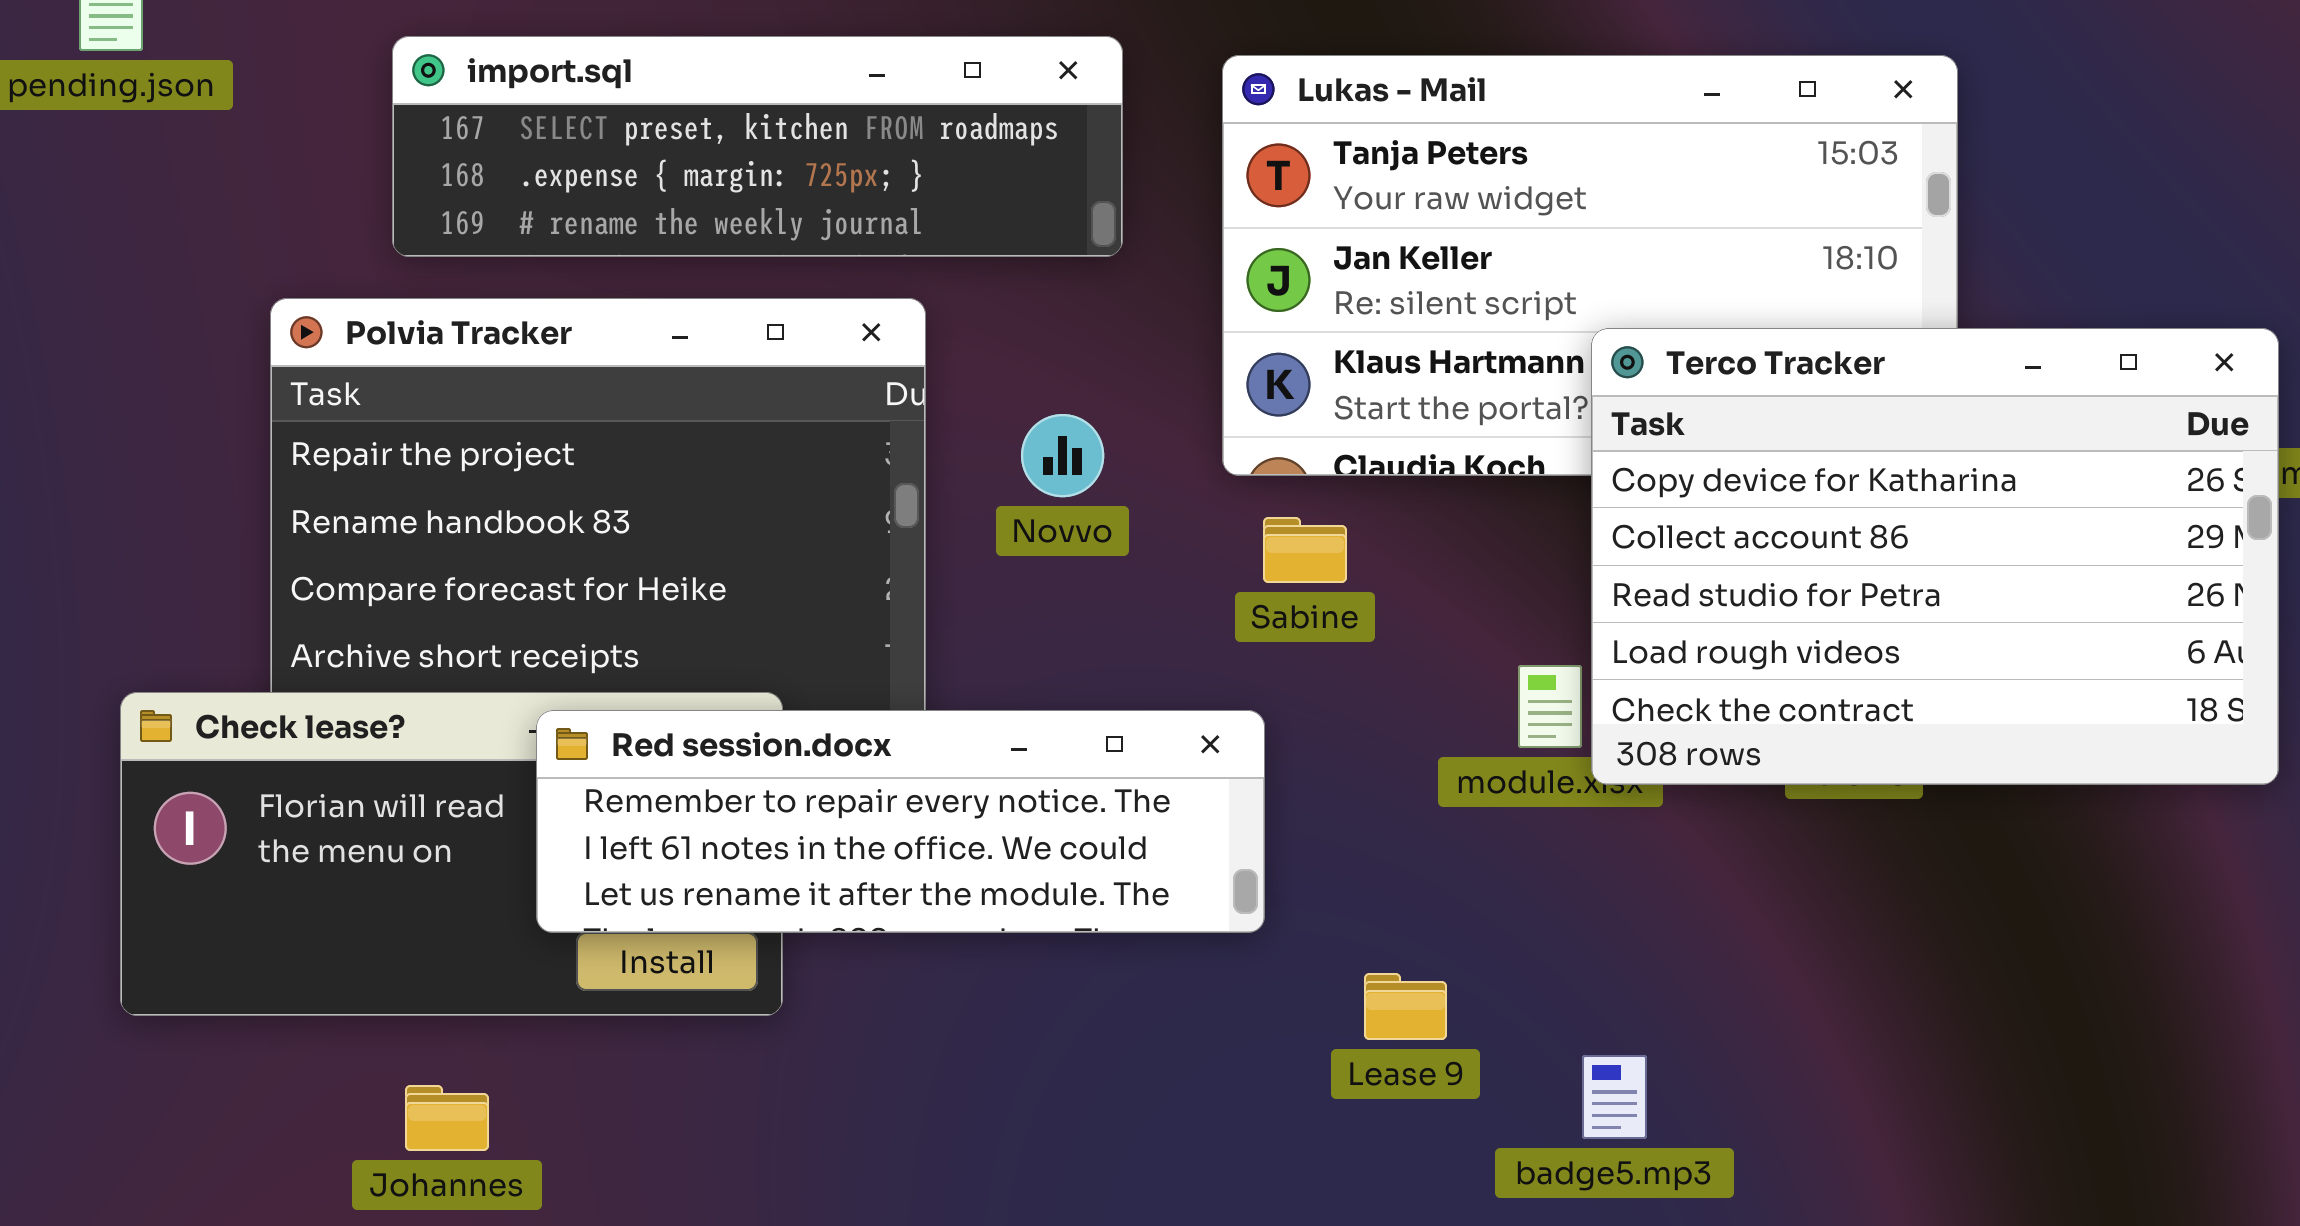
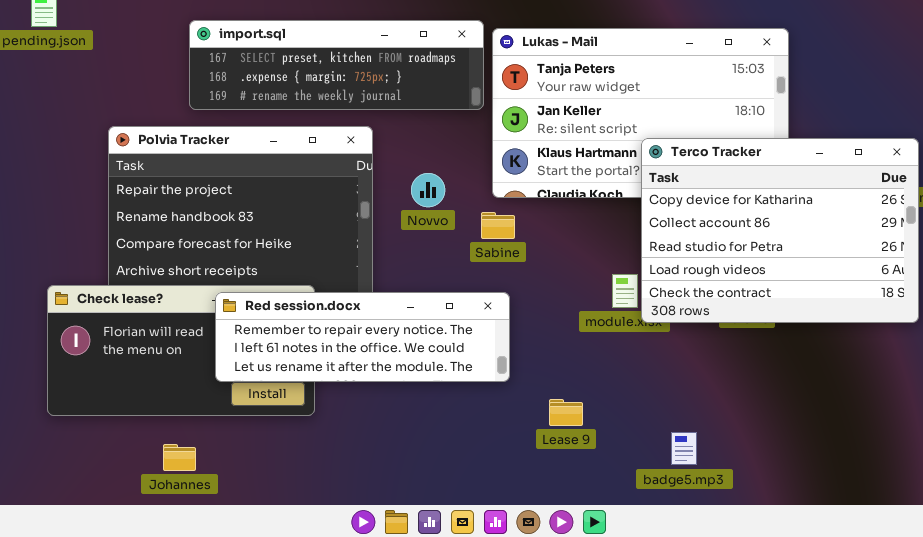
import.sql: [392,36,1123,257] -> [189,20,484,110], moved
Sabine: [1263,517,1347,583] -> [481,212,515,239], moved
badge5.mp3: [1582,1055,1647,1139] -> [671,432,697,465], moved

